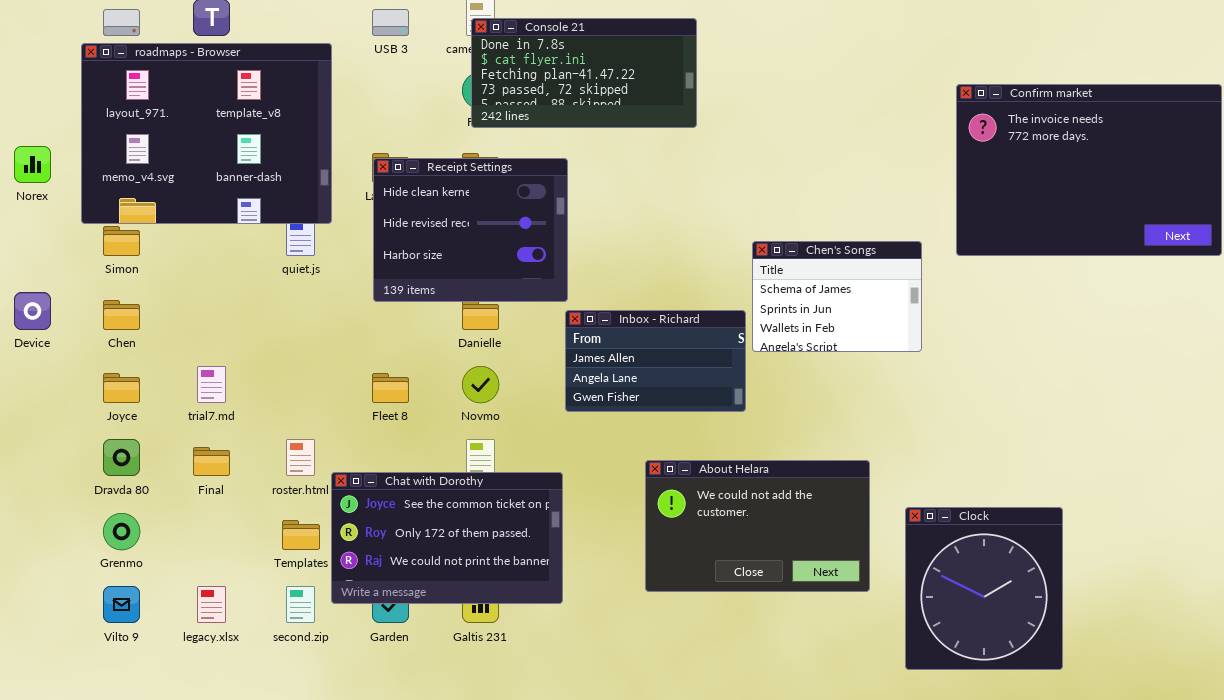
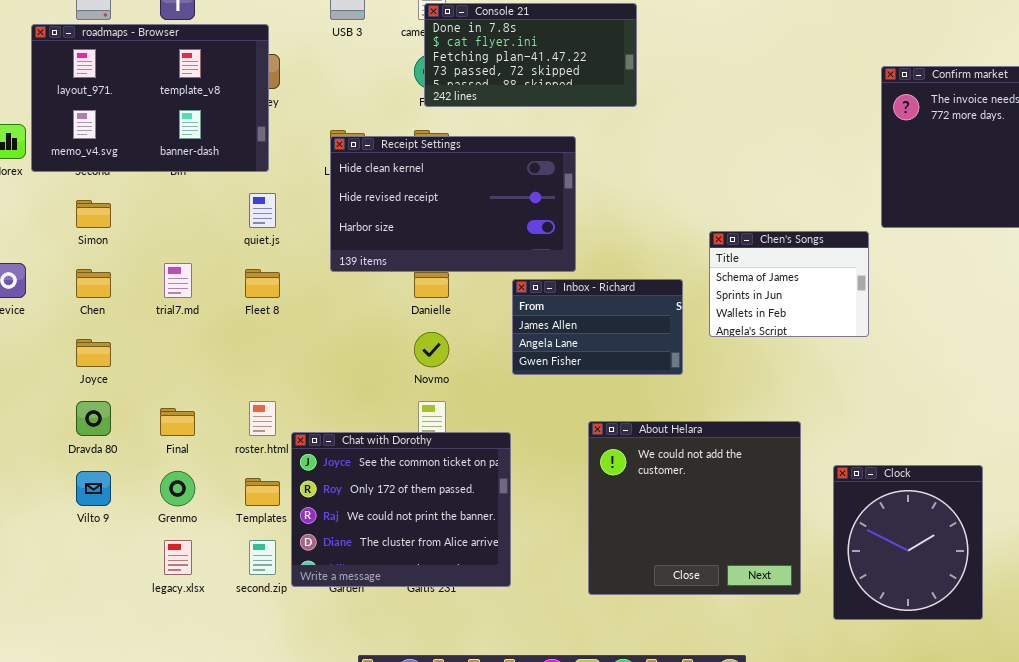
roadmaps - Browser: [81,43,332,224] -> [31,24,269,172], moved, resized
Receipt Settings: [373,158,568,302] -> [330,136,576,272], resized
Chen's Songs: [752,241,922,352] -> [709,231,869,337], moved
trial7.md: [197,366,226,403] -> [164,263,192,298], moved
Fleet 8: [372,373,409,403] -> [245,269,280,298], moved
About Helara: [645,460,870,592] -> [588,421,801,595], resized
Chat with Dorothy: [331,472,563,604] -> [291,432,511,587], resized
Grenmo: [103,513,140,550] -> [160,471,195,506], moved
Vilto 9: [103,586,140,623] -> [76,471,111,506], moved

